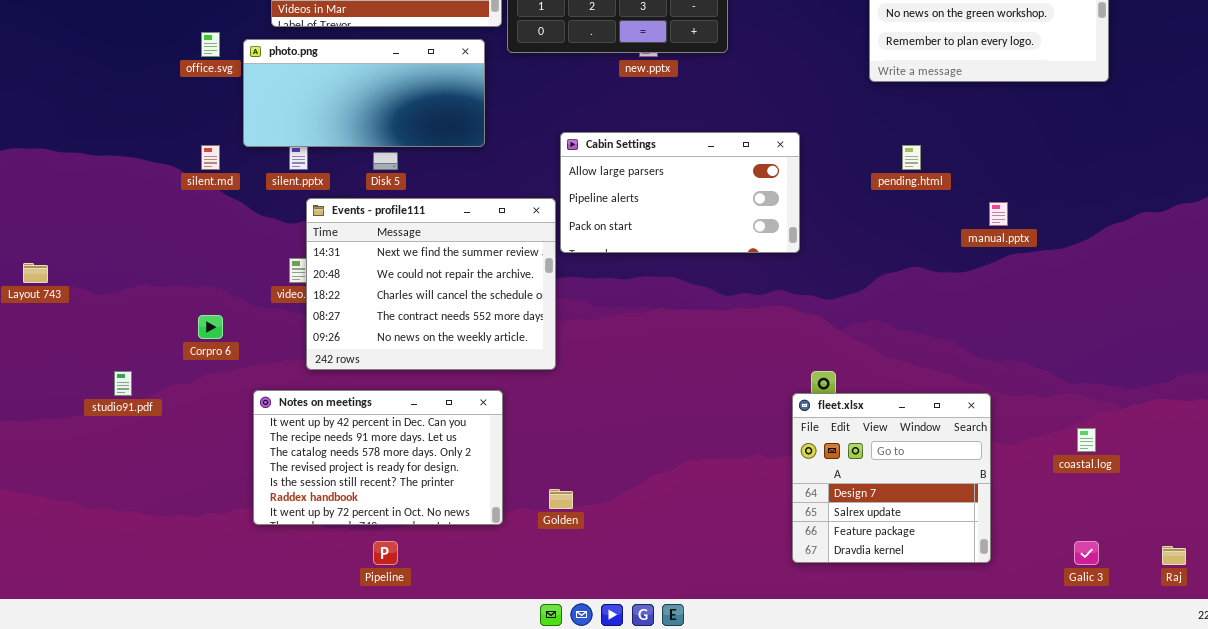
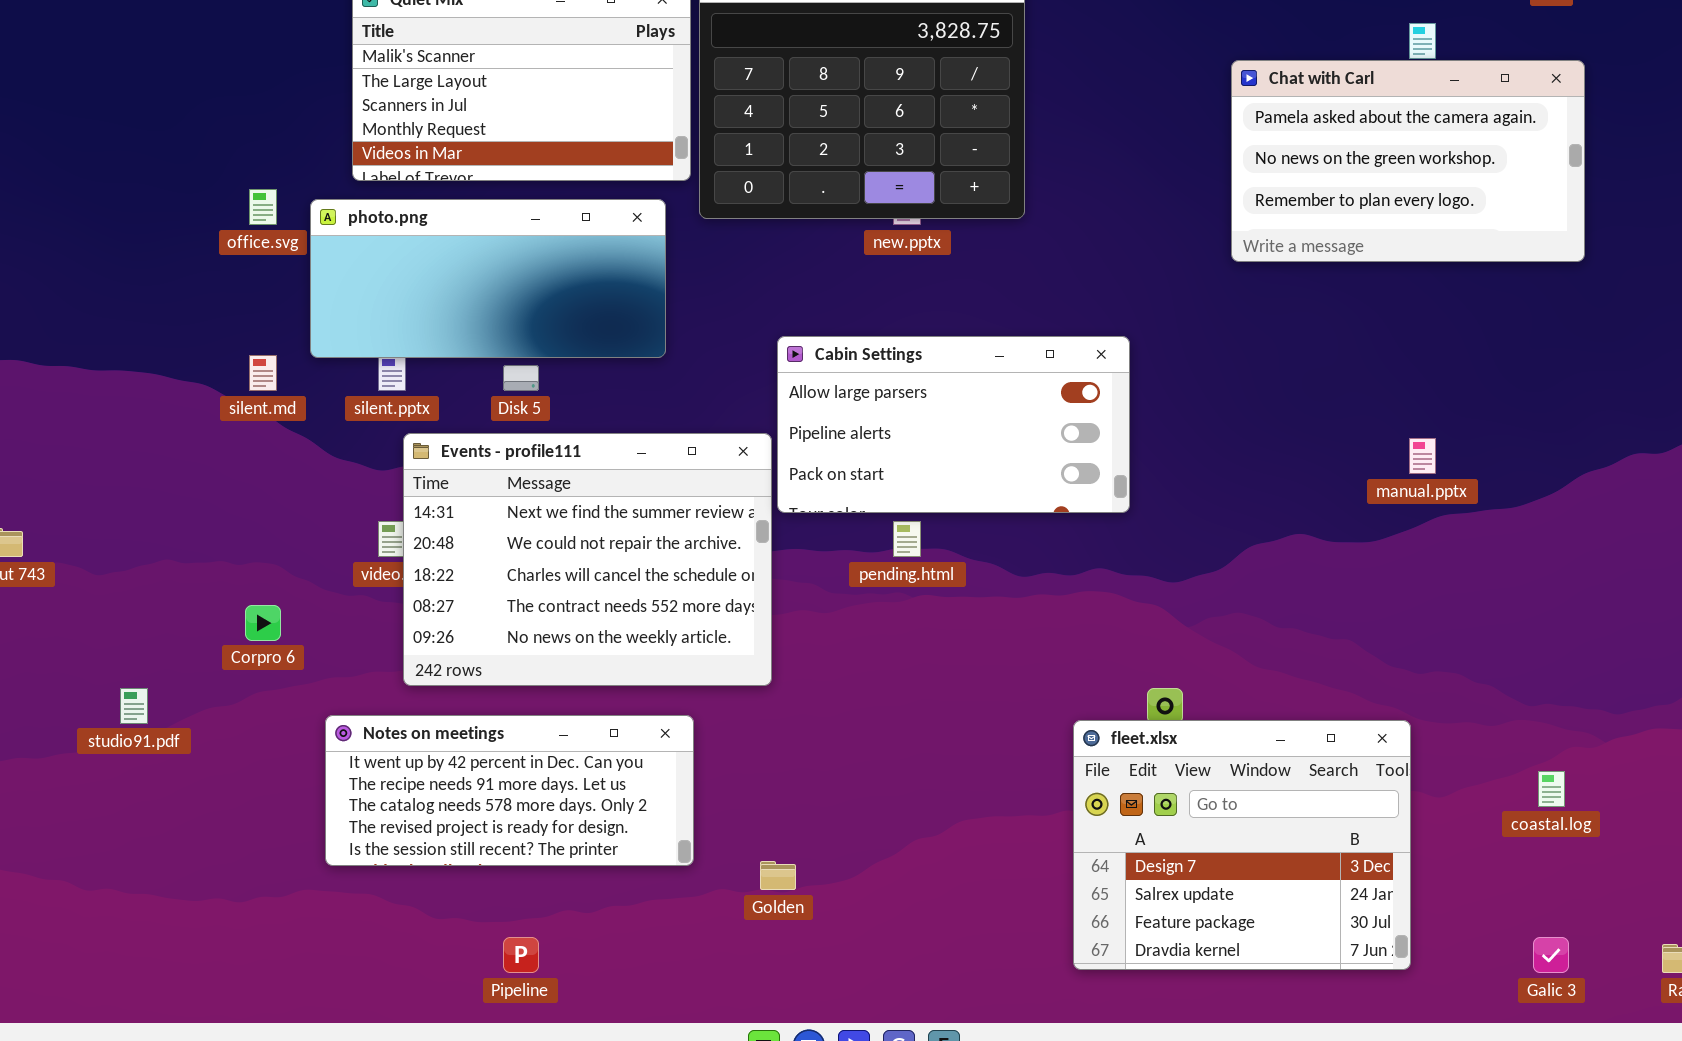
pending.html: [902,145,921,170] -> [893,521,921,557], moved
Notes on meetings: [253,390,503,525] -> [325,715,694,866], resized
fleet.xlsx: [792,393,991,563] -> [1073,720,1411,970], resized

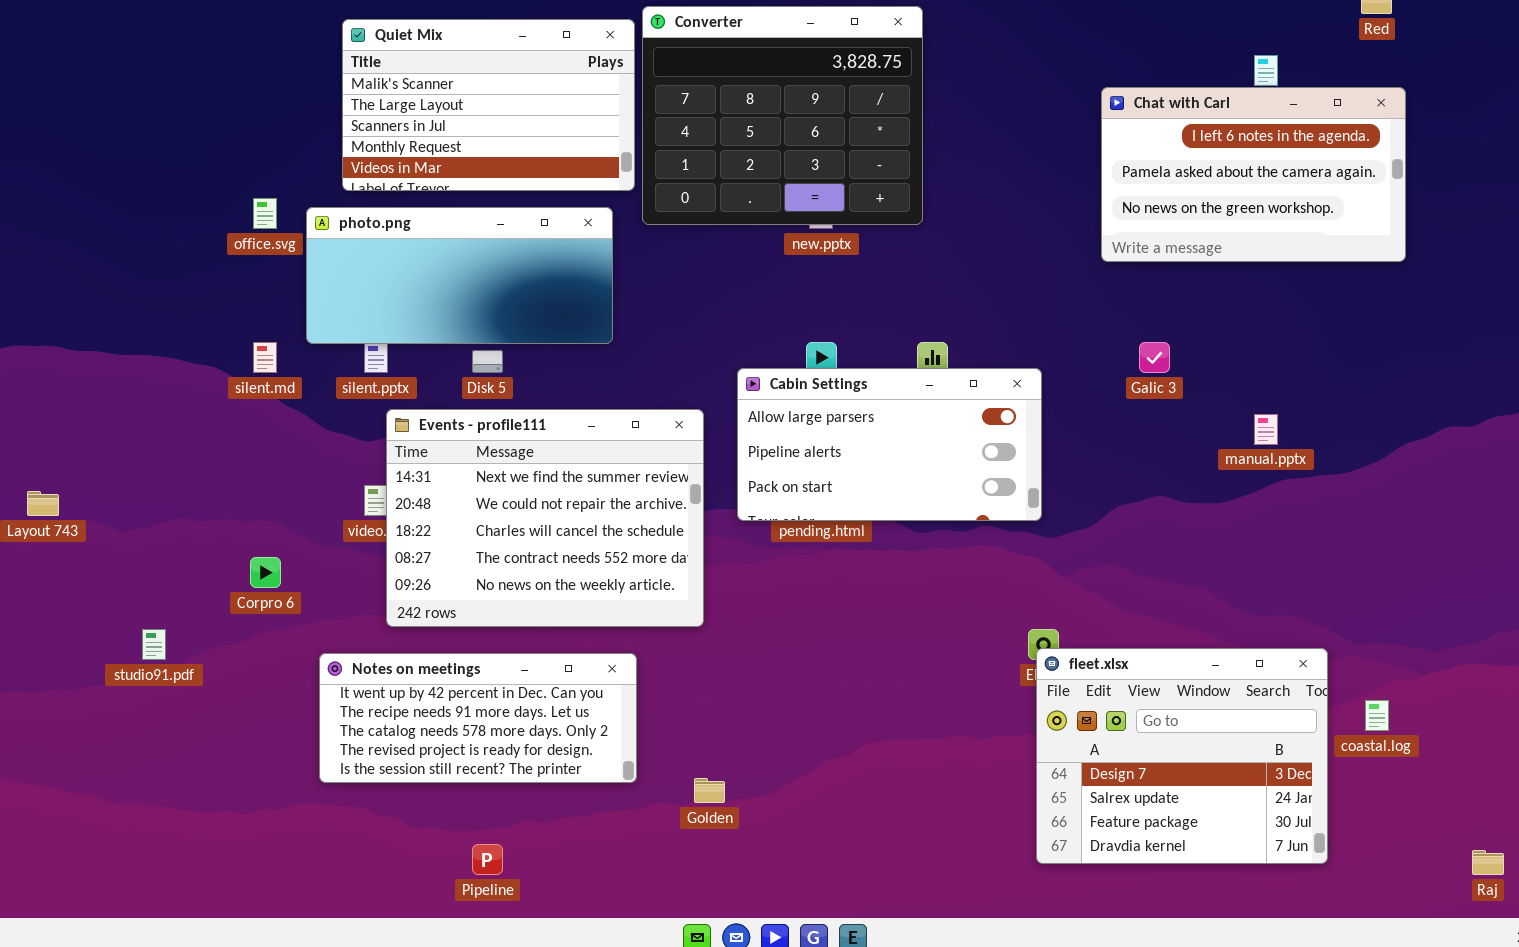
Chat with Carl: [1231,60,1585,262] -> [1101,87,1406,262], scrolled up 1 row
Cabin Settings: [777,336,1130,513] -> [737,368,1042,521], moved
fleet.xlsx: [1073,720,1411,970] -> [1036,648,1328,864], moved
Galic 3: [1533,937,1569,973] -> [1139,342,1170,373], moved

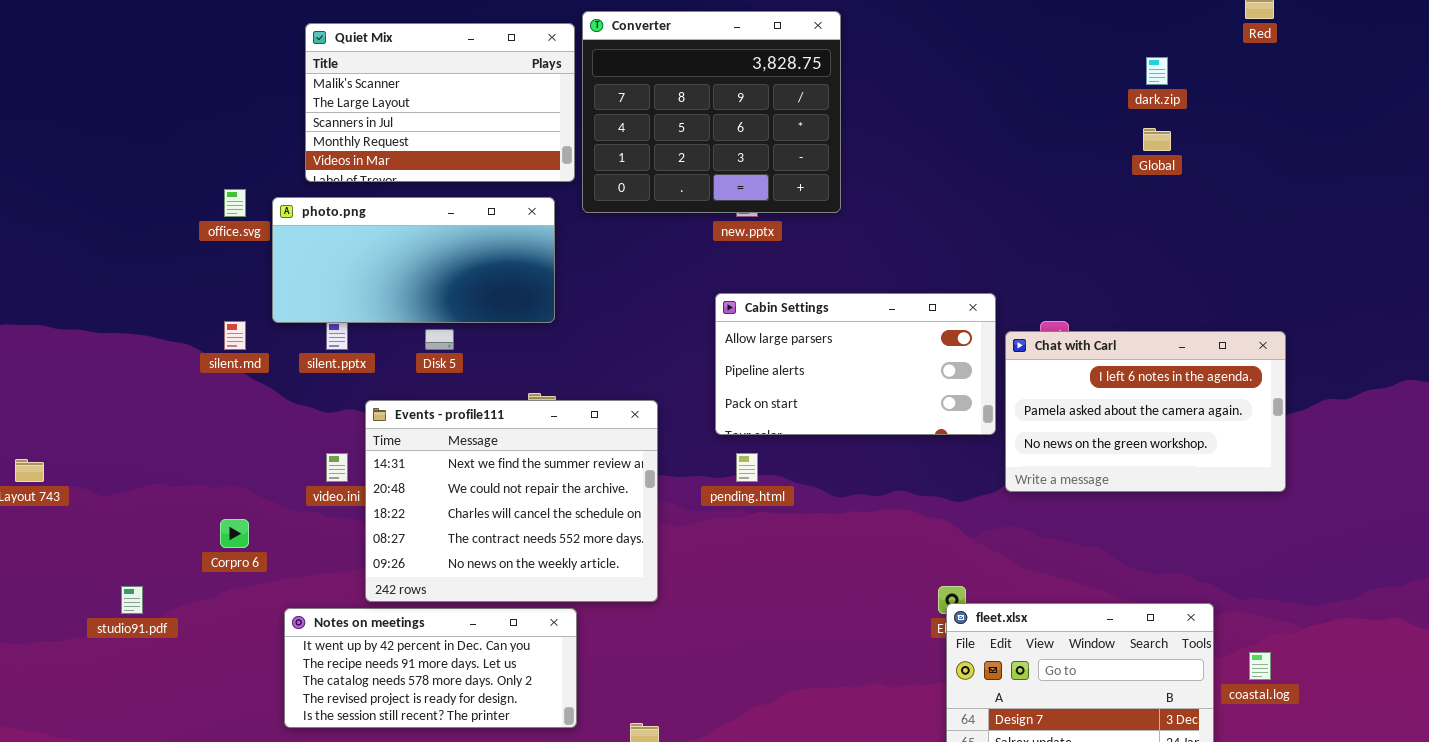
Chat with Carl: [1101,87,1406,262] -> [1005,331,1286,492], moved
Cabin Settings: [737,368,1042,521] -> [715,293,996,435], moved
Events - profile111: [386,409,704,627] -> [365,400,658,602], moved

